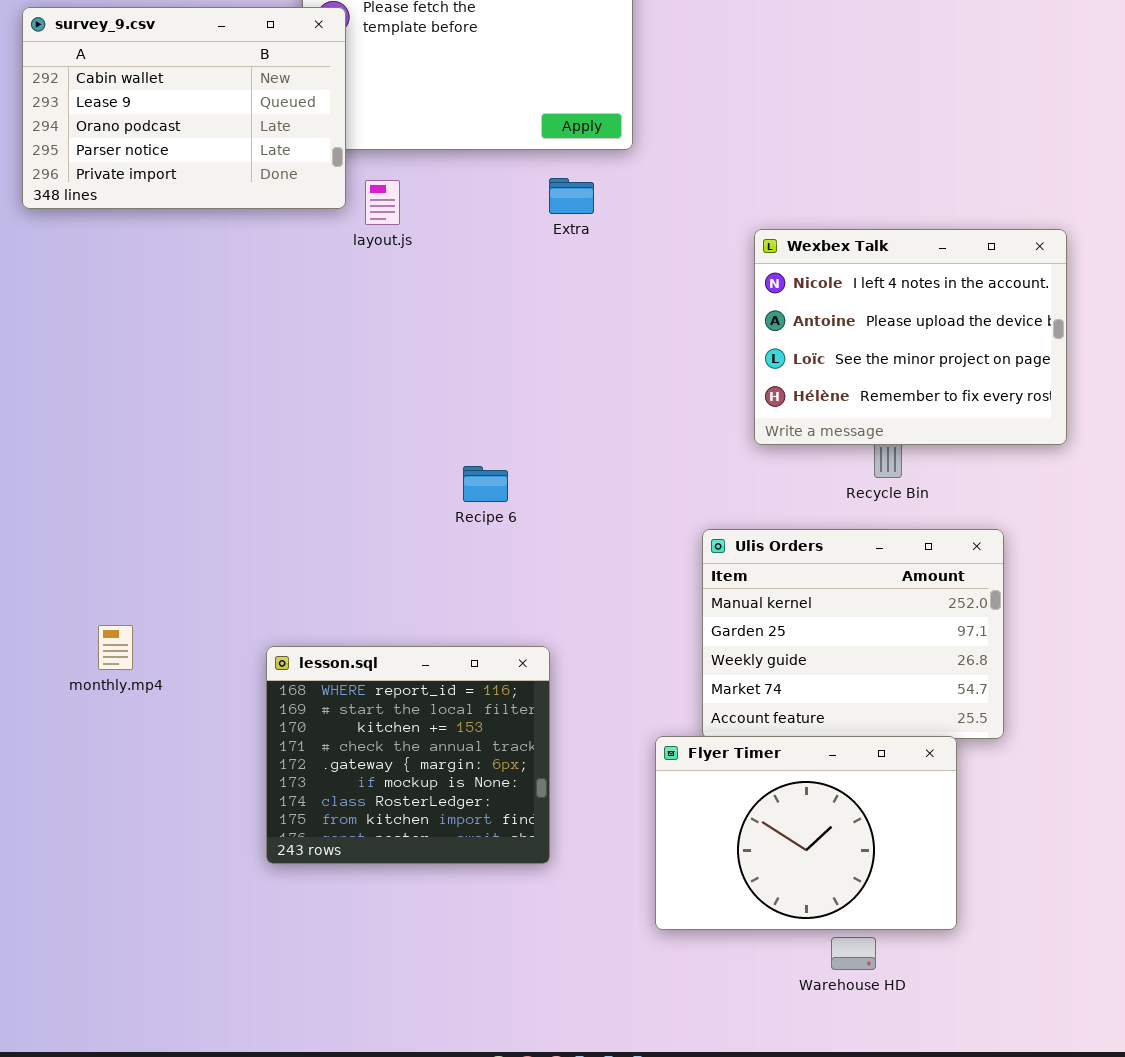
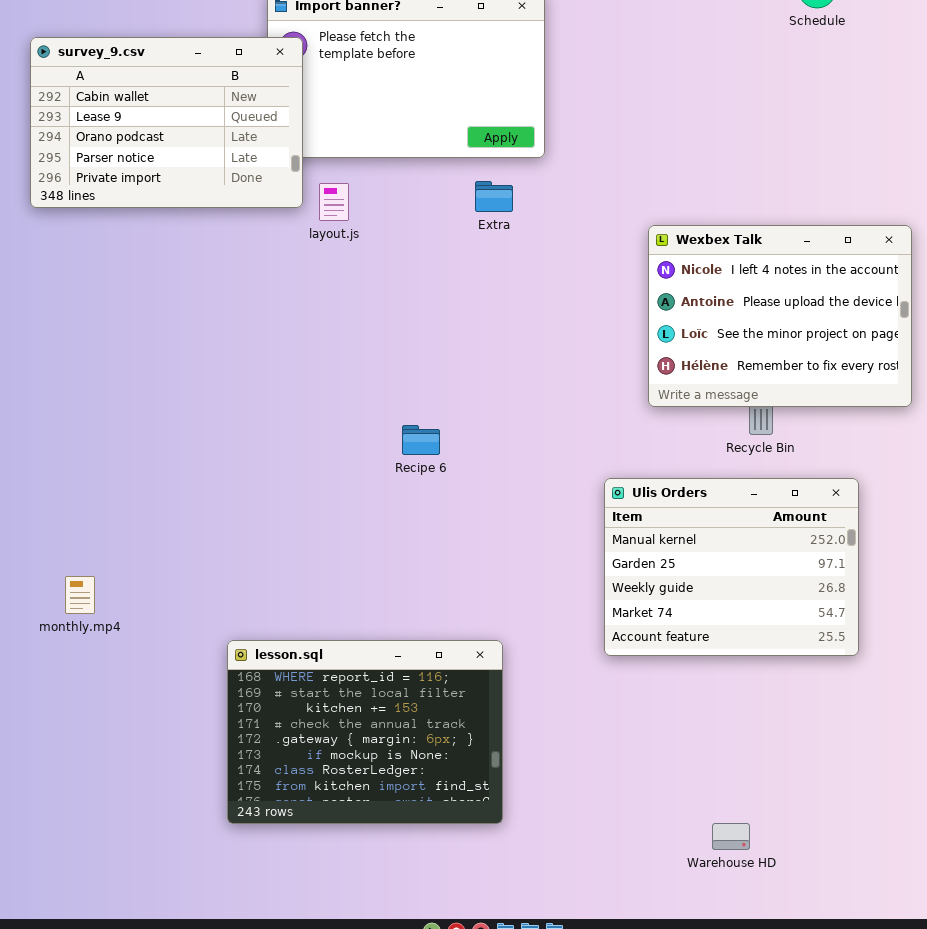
monthly.mp4: [98,625,133,670] -> [65,576,95,614], moved
lesson.sql: [266,646,550,864] -> [227,640,503,824], moved, resized
Flyer Timer: [655,736,957,930] -> none, closed

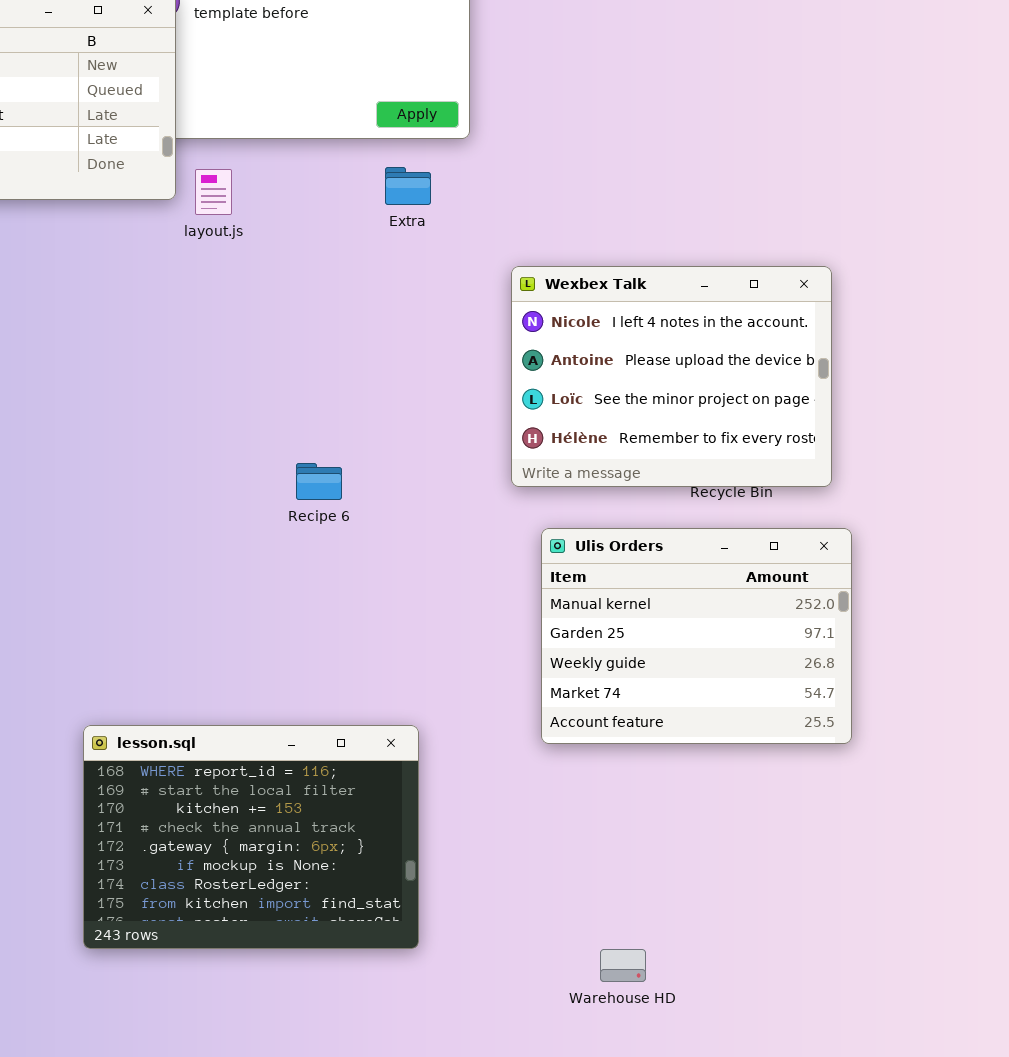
Wexbex Talk: [648,225,912,407] -> [511,266,832,487], moved
Warehouse HD: [712,823,750,850] -> [600,949,646,982], moved

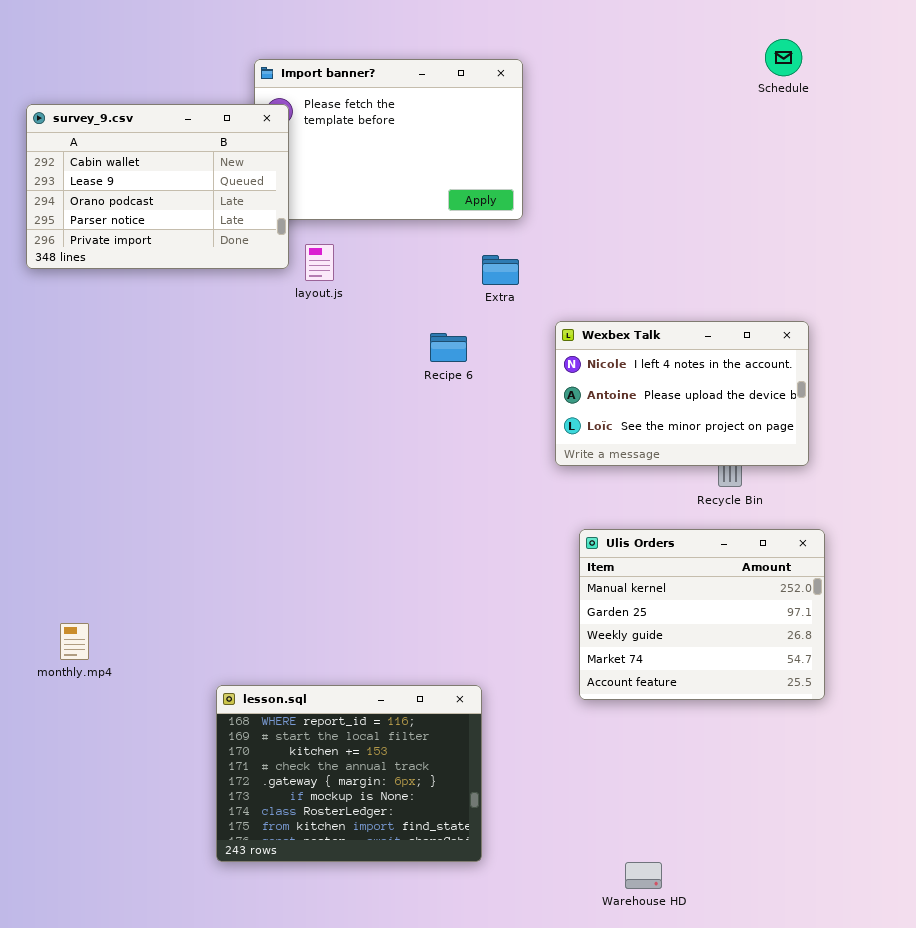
Extra: [385,167,431,205] -> [482,255,519,285], moved
Wexbex Talk: [511,266,832,487] -> [555,321,809,466], resized
Recipe 6: [296,463,342,500] -> [430,333,467,362], moved

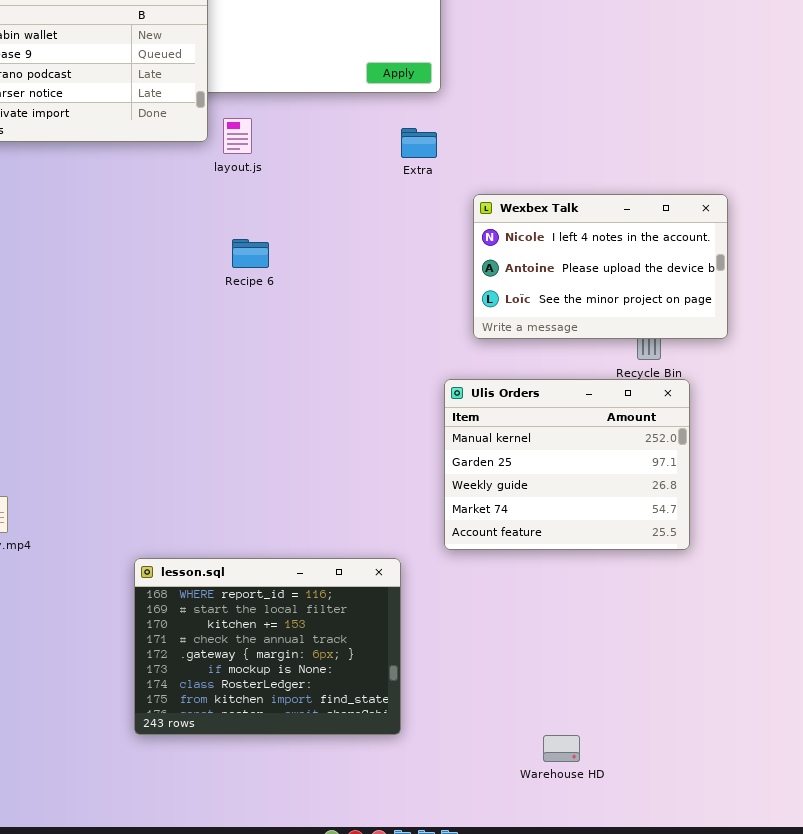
Recipe 6: [430,333,467,362] -> [232,239,269,268], moved
Ulis Orders: [579,529,825,700] -> [444,379,690,550], moved

